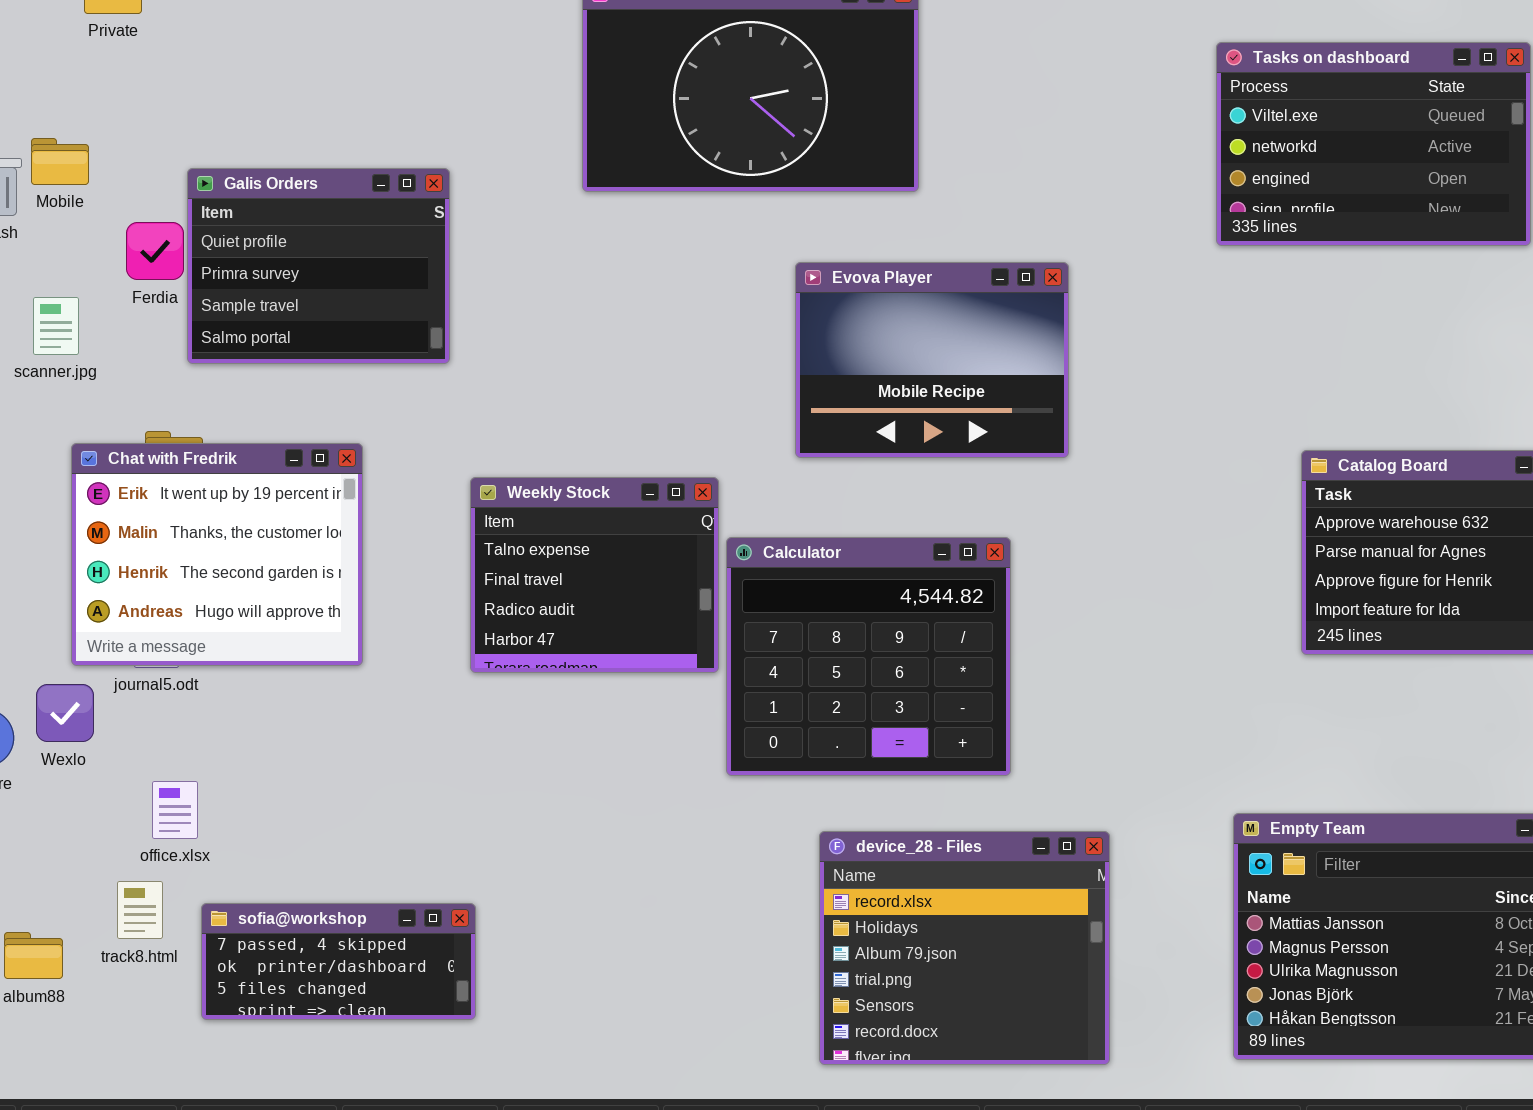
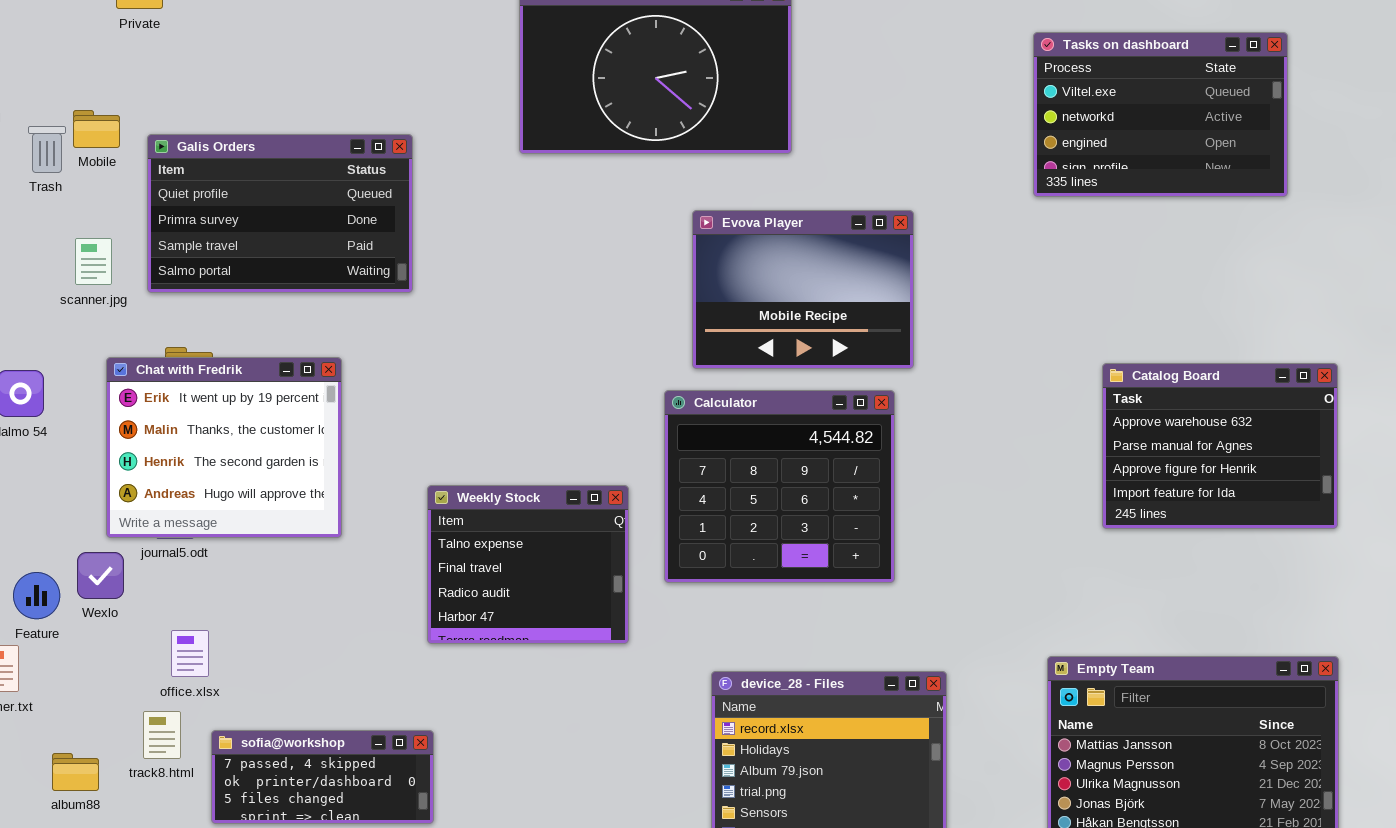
Galis Orders: [187,168,450,364] -> [147,134,413,293], resized
Weekly Stock: [470,477,719,673] -> [427,485,629,644], moved
Calculator: [726,537,1011,776] -> [664,390,895,583], moved

